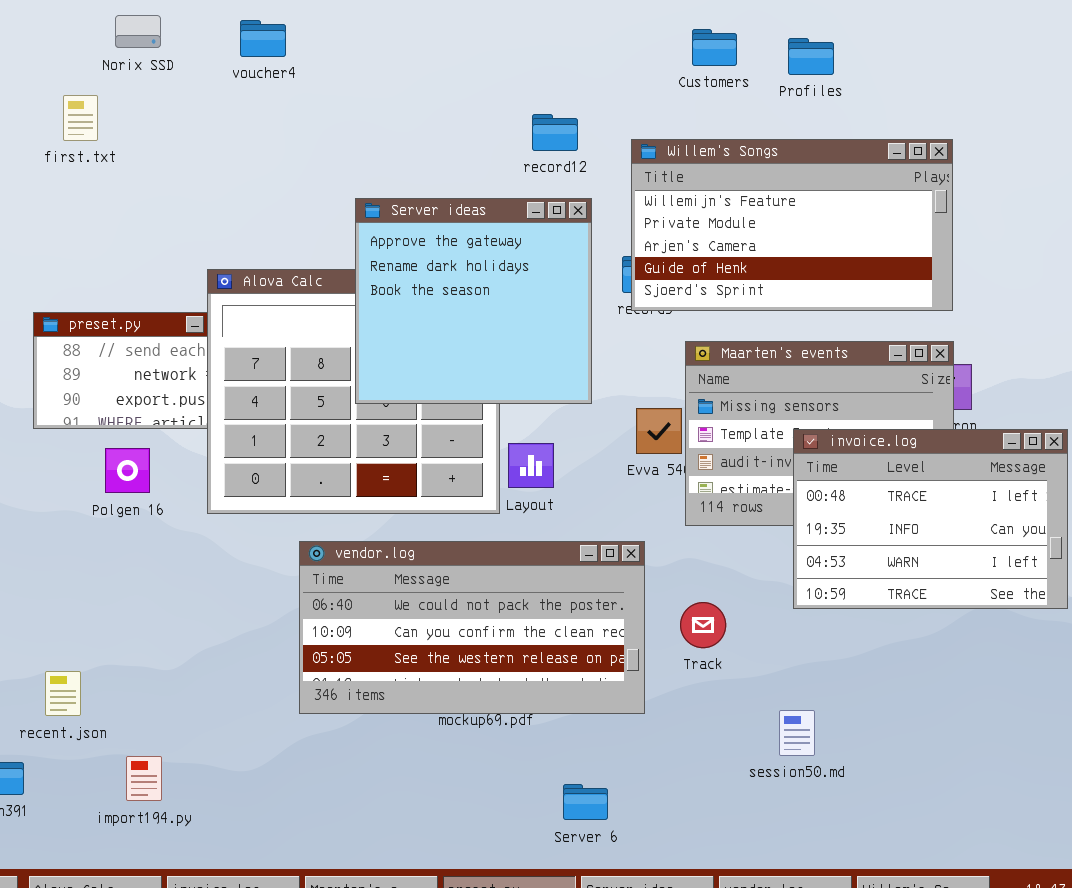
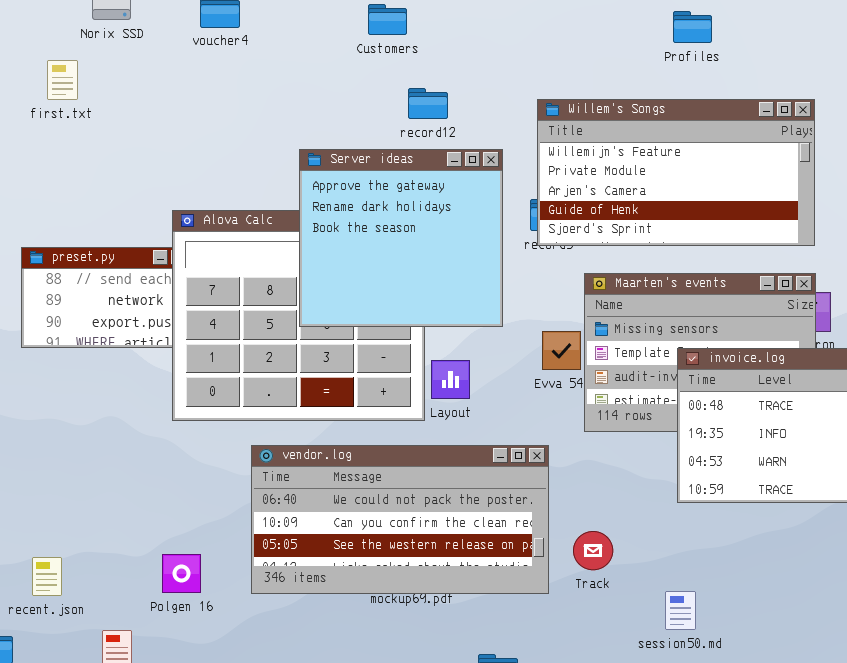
Customers: [692,29,737,66] -> [368,4,407,35], moved
record12: [532,114,578,151] -> [408,88,448,119], moved
Polgen 16: [105,448,150,493] -> [162,554,201,593], moved
Track: [680,602,726,648] -> [573,531,613,570], moved

